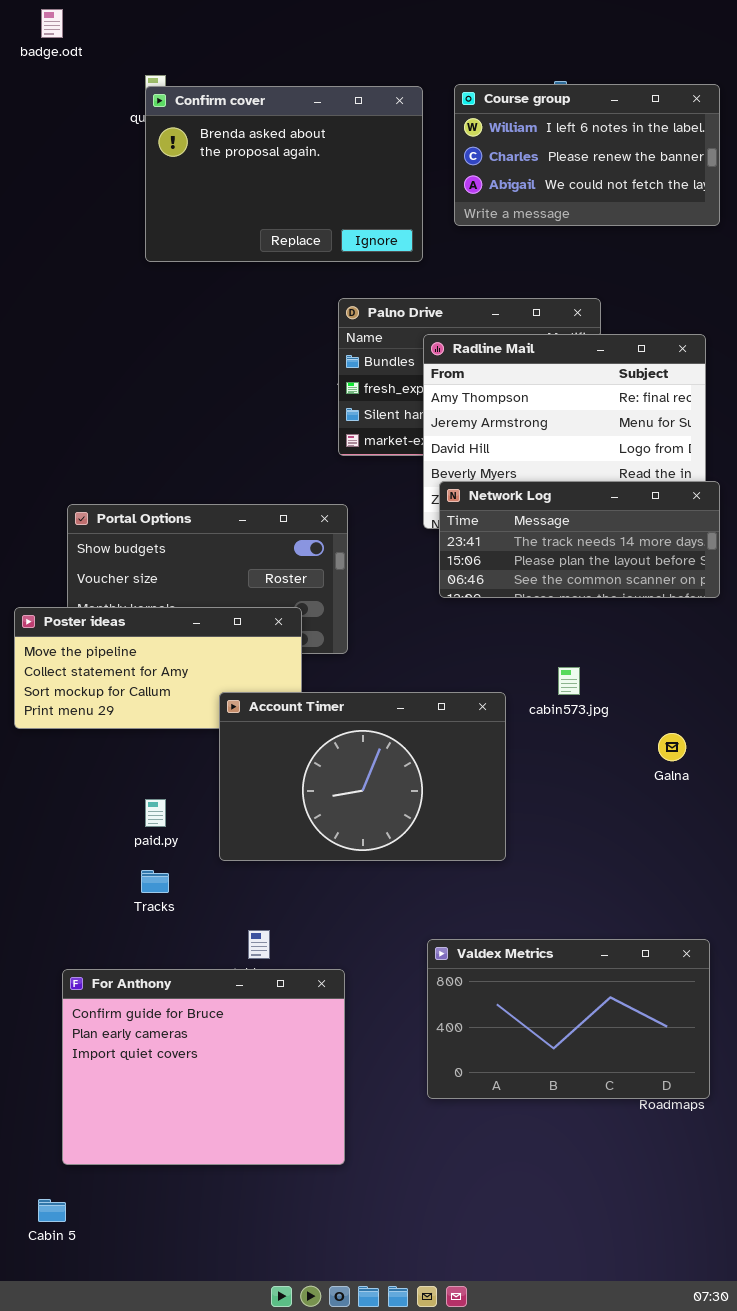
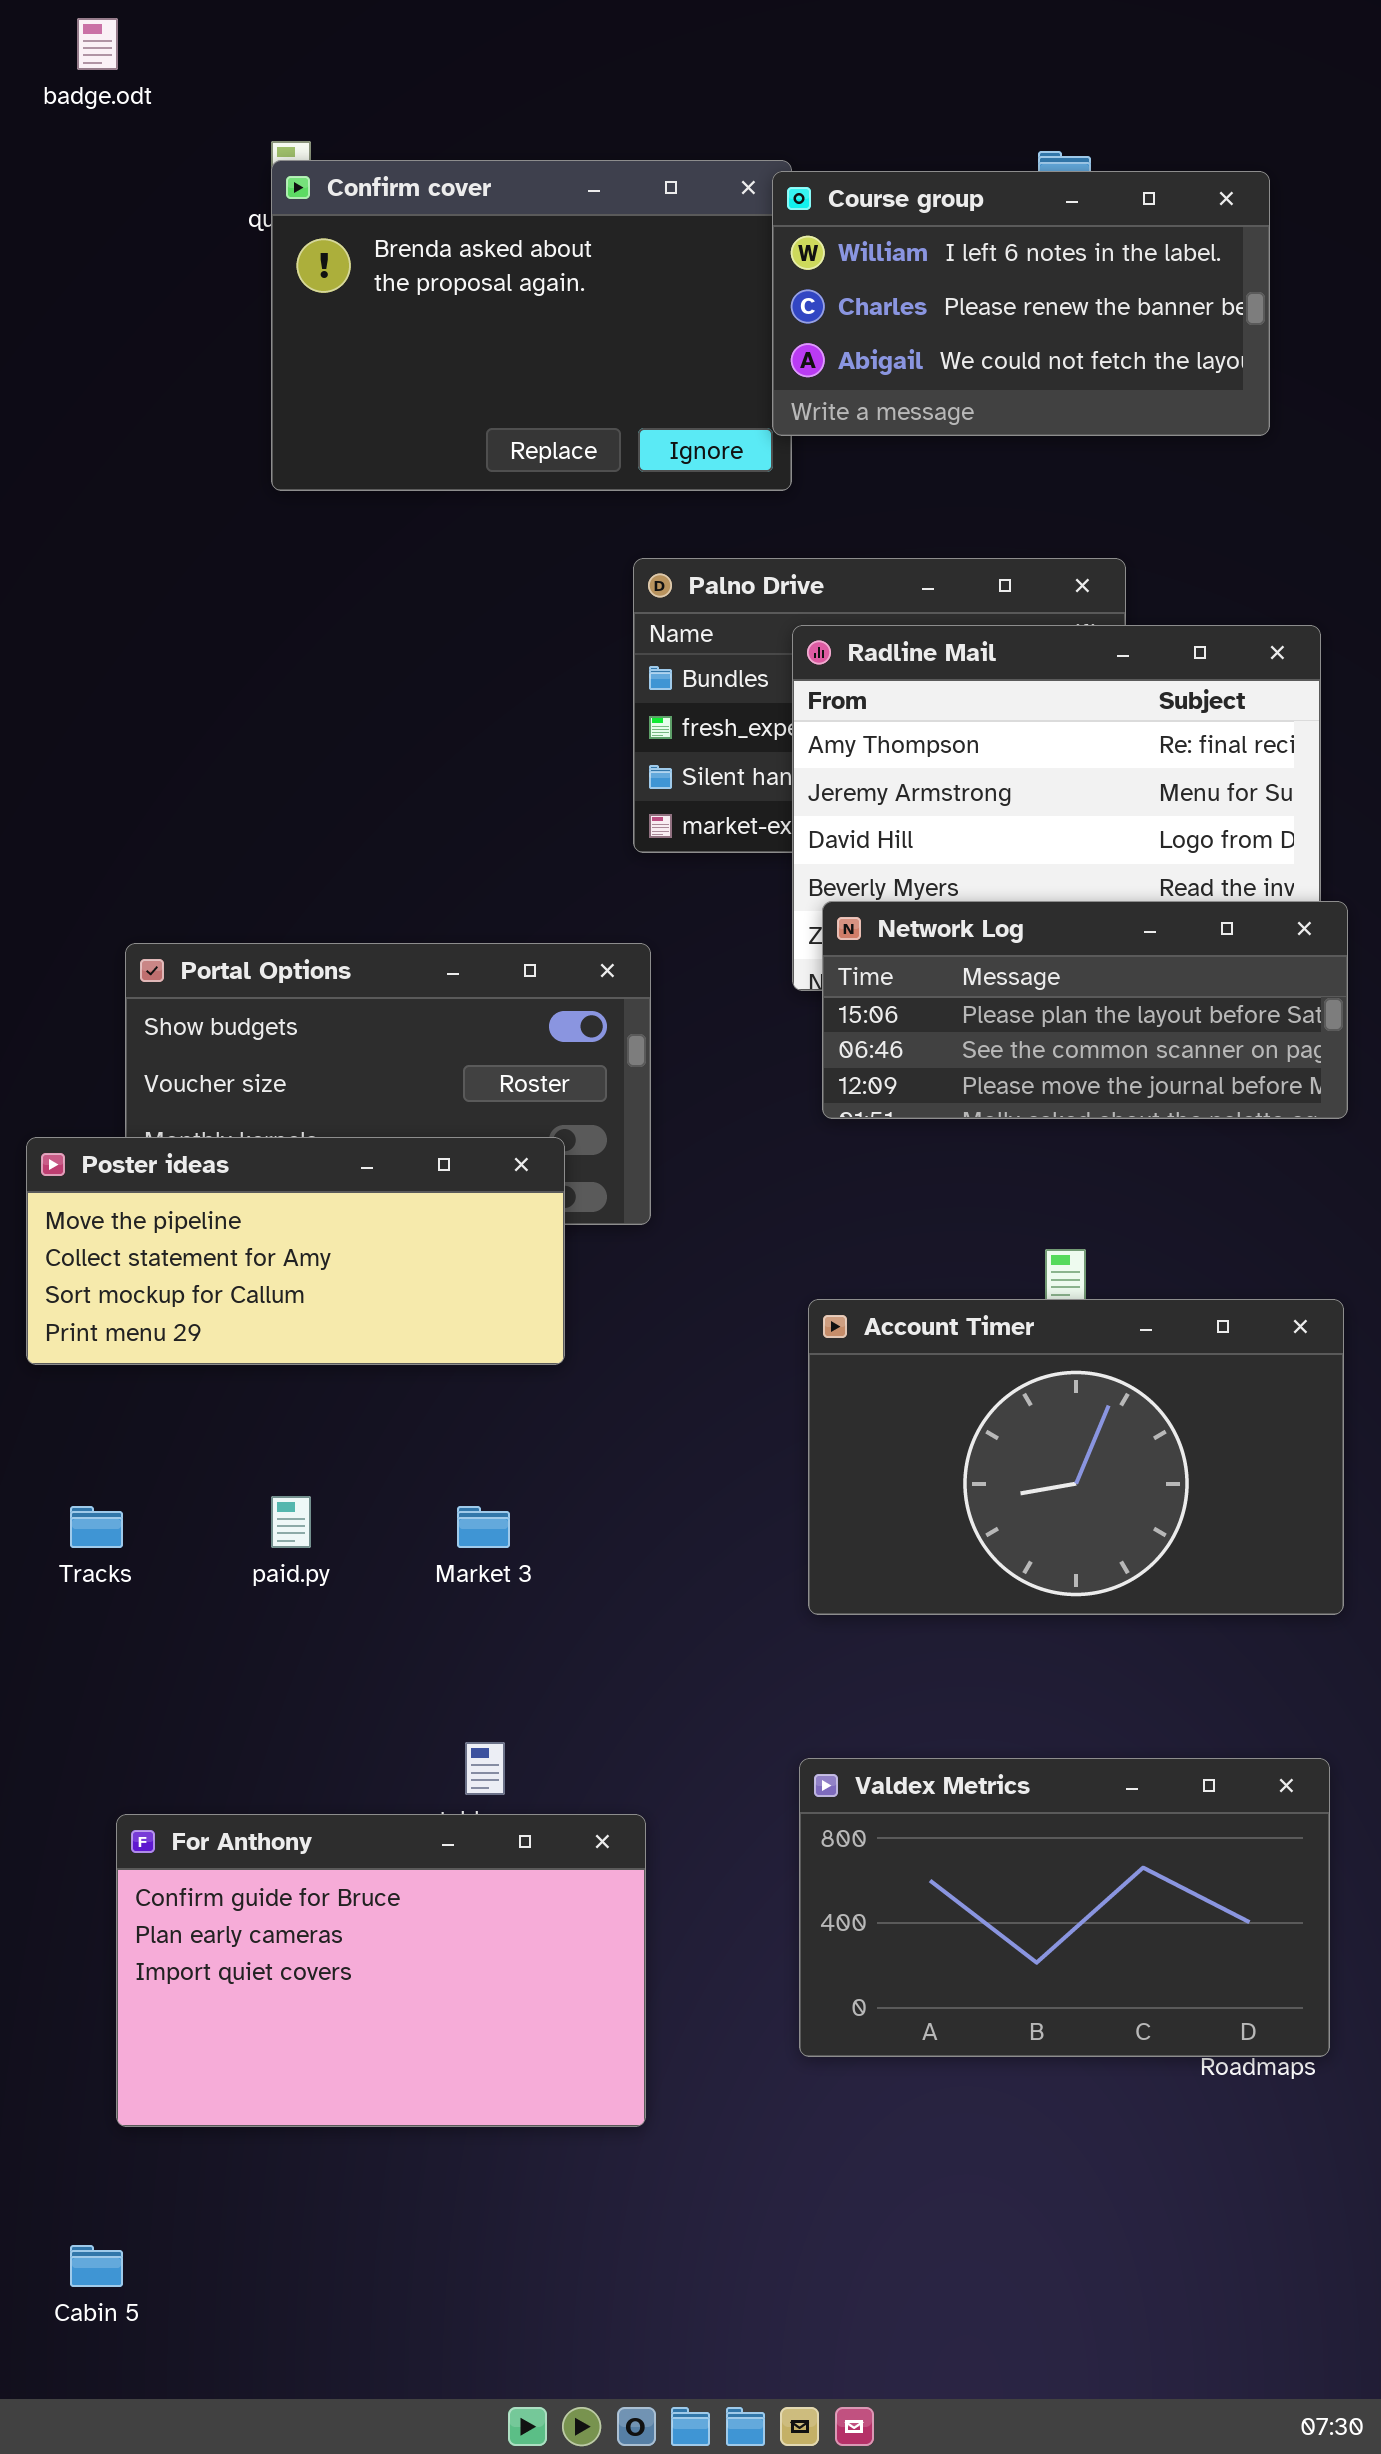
Course group: [454,84,720,226] -> [772,171,1270,436], moved
Network Log: [439,481,720,598] -> [822,901,1348,1119], scrolled down 1 row
Account Timer: [219,692,506,861] -> [808,1299,1344,1615], moved
Tracks: [141,870,169,893] -> [70,1506,123,1548], moved
For Anthony: [62,969,345,1165] -> [116,1814,646,2127], resized

